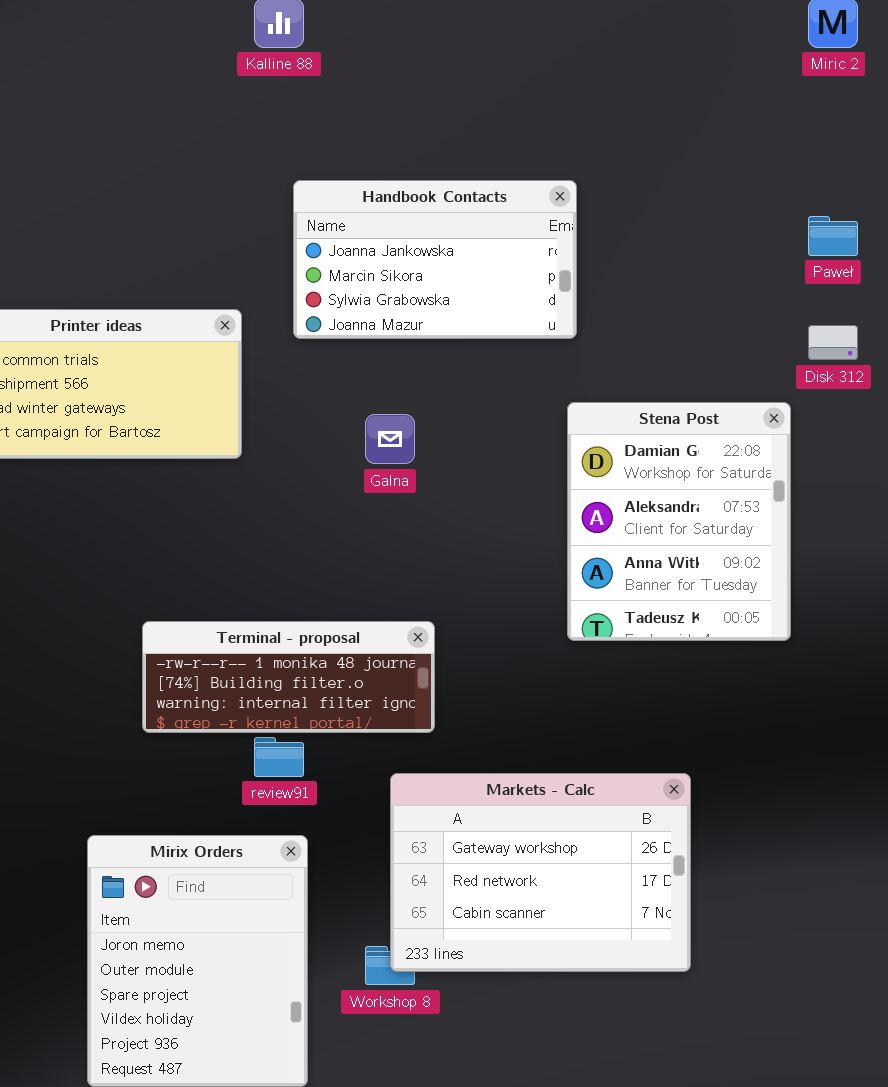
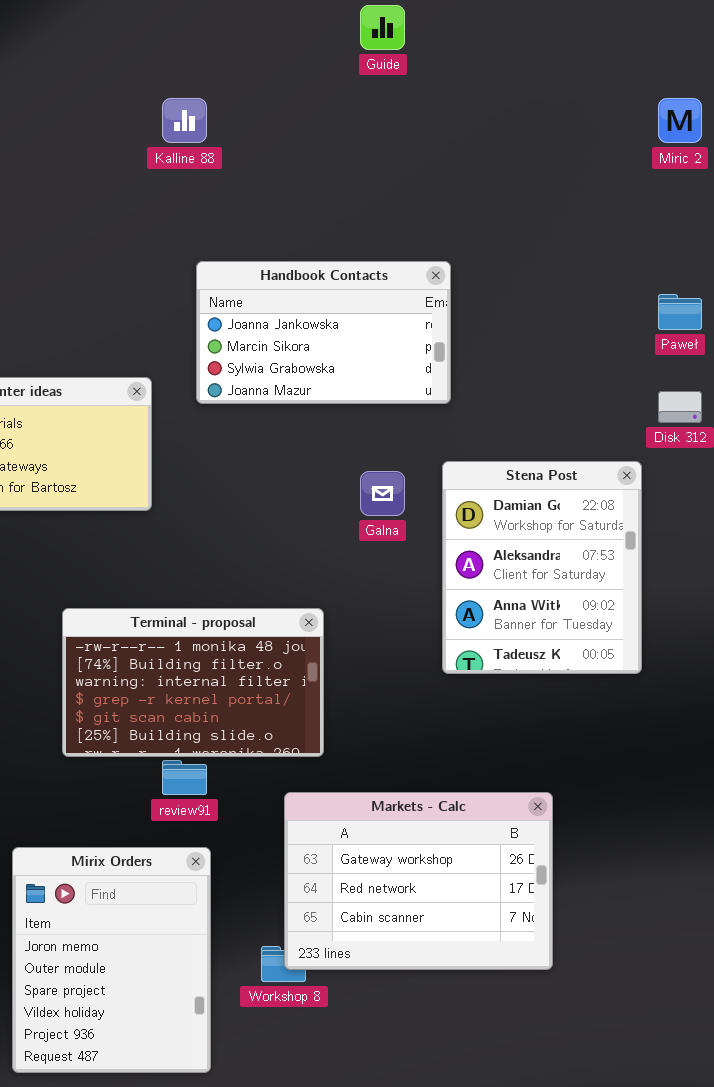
Galna: [365,414,415,464] -> [360,471,405,516], moved
Terminal - proposal: [142,621,435,733] -> [62,608,324,757], resized

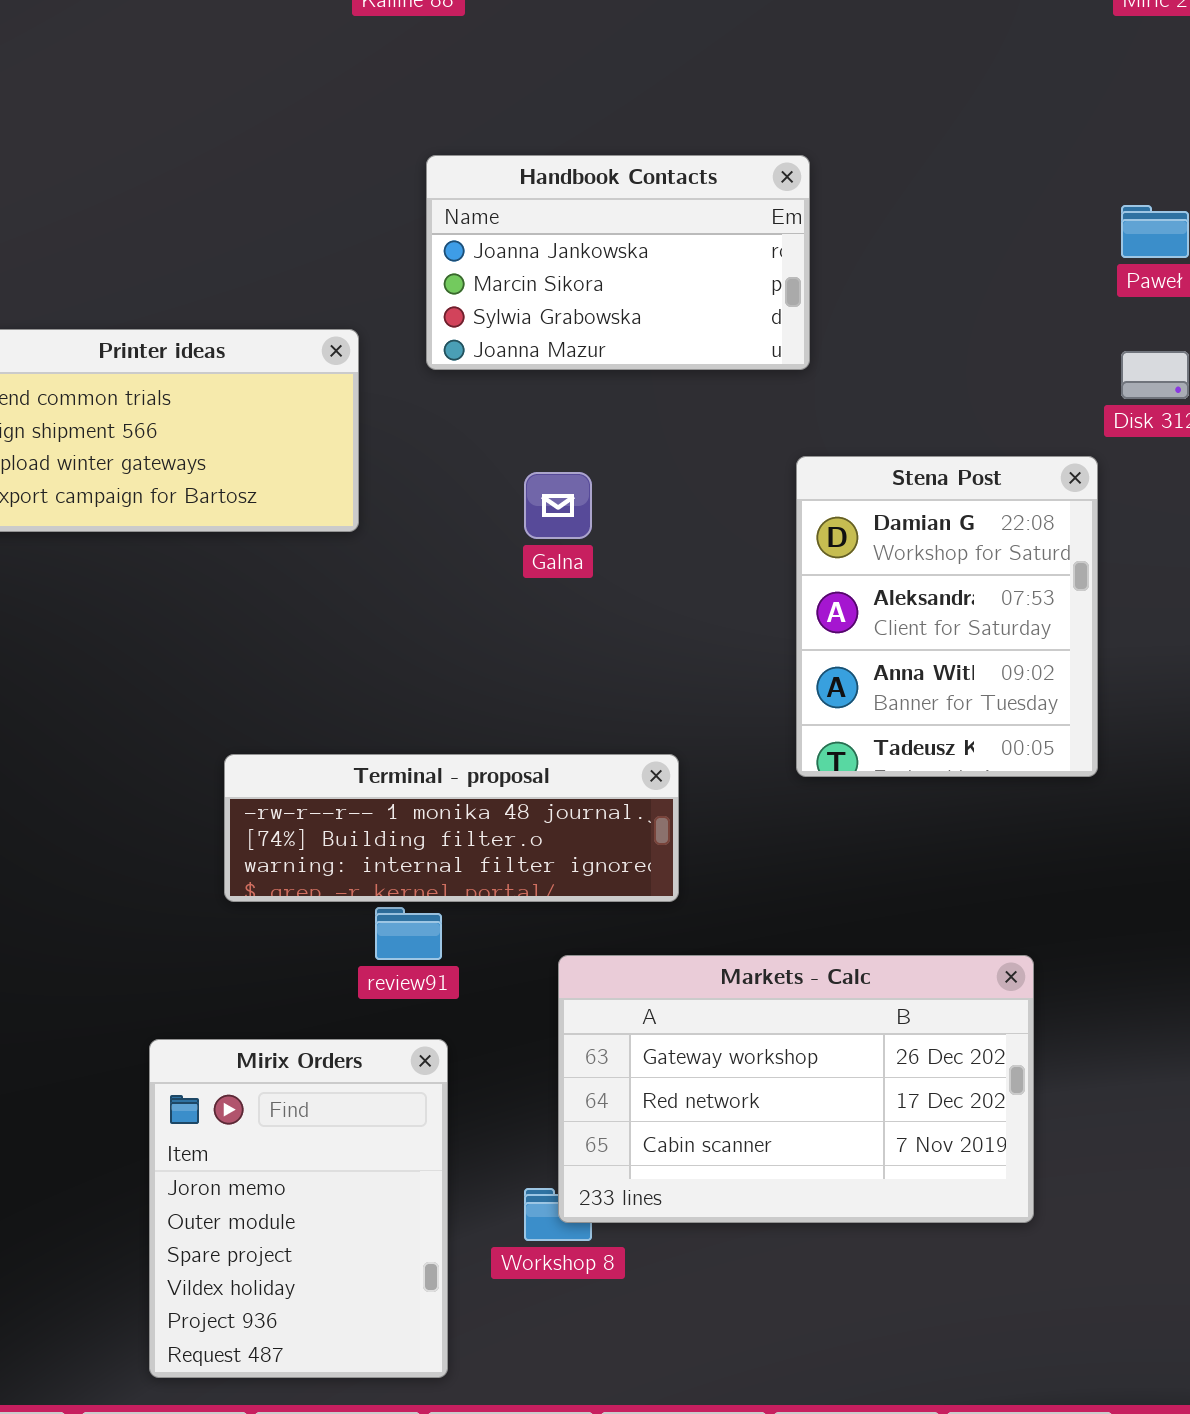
Galna: [360,471,405,516] -> [524,472,592,539], moved
Terminal - proposal: [62,608,324,757] -> [224,754,679,902], resized
Markets - Calc: [284,792,553,970] -> [558,955,1034,1223], resized

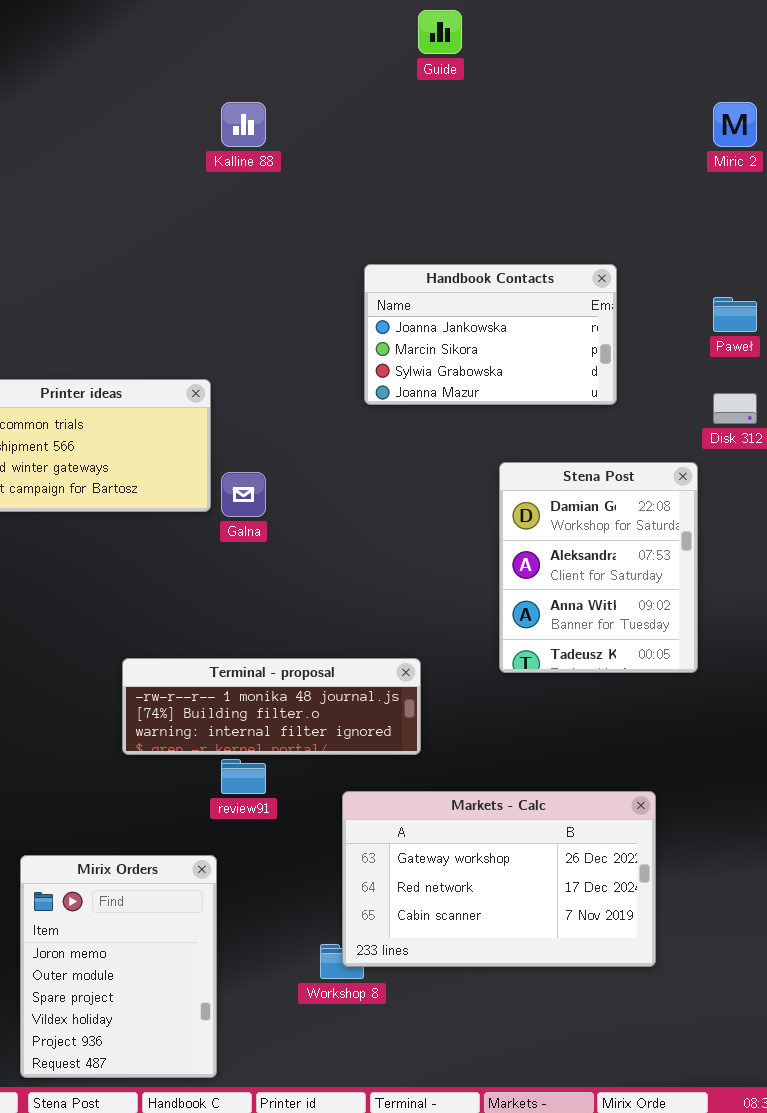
Handbook Contacts: [426,155,810,370] -> [364,264,617,405], moved
Galna: [524,472,592,539] -> [221,472,266,517], moved
Mirix Orders: [149,1039,448,1378] -> [20,855,217,1078], moved

